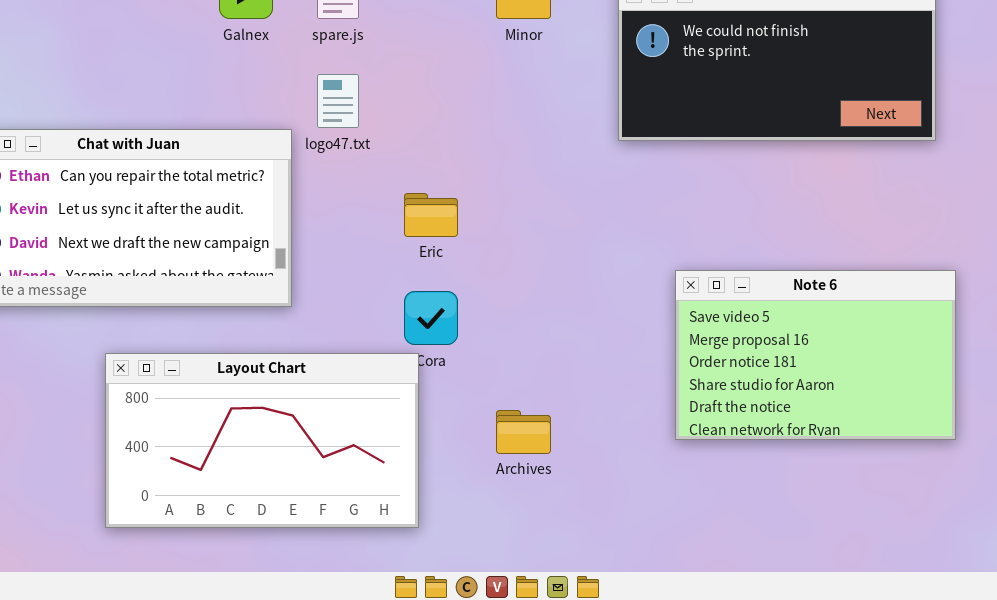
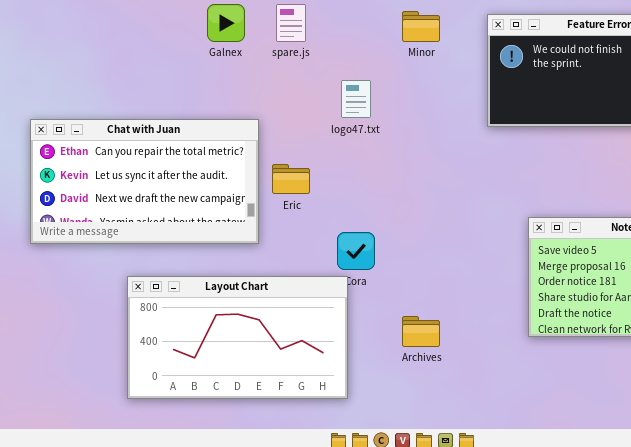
logo47.txt: [317,74,359,128] -> [341,80,371,118], moved
Eric: [404,193,458,237] -> [272,164,310,194], moved

